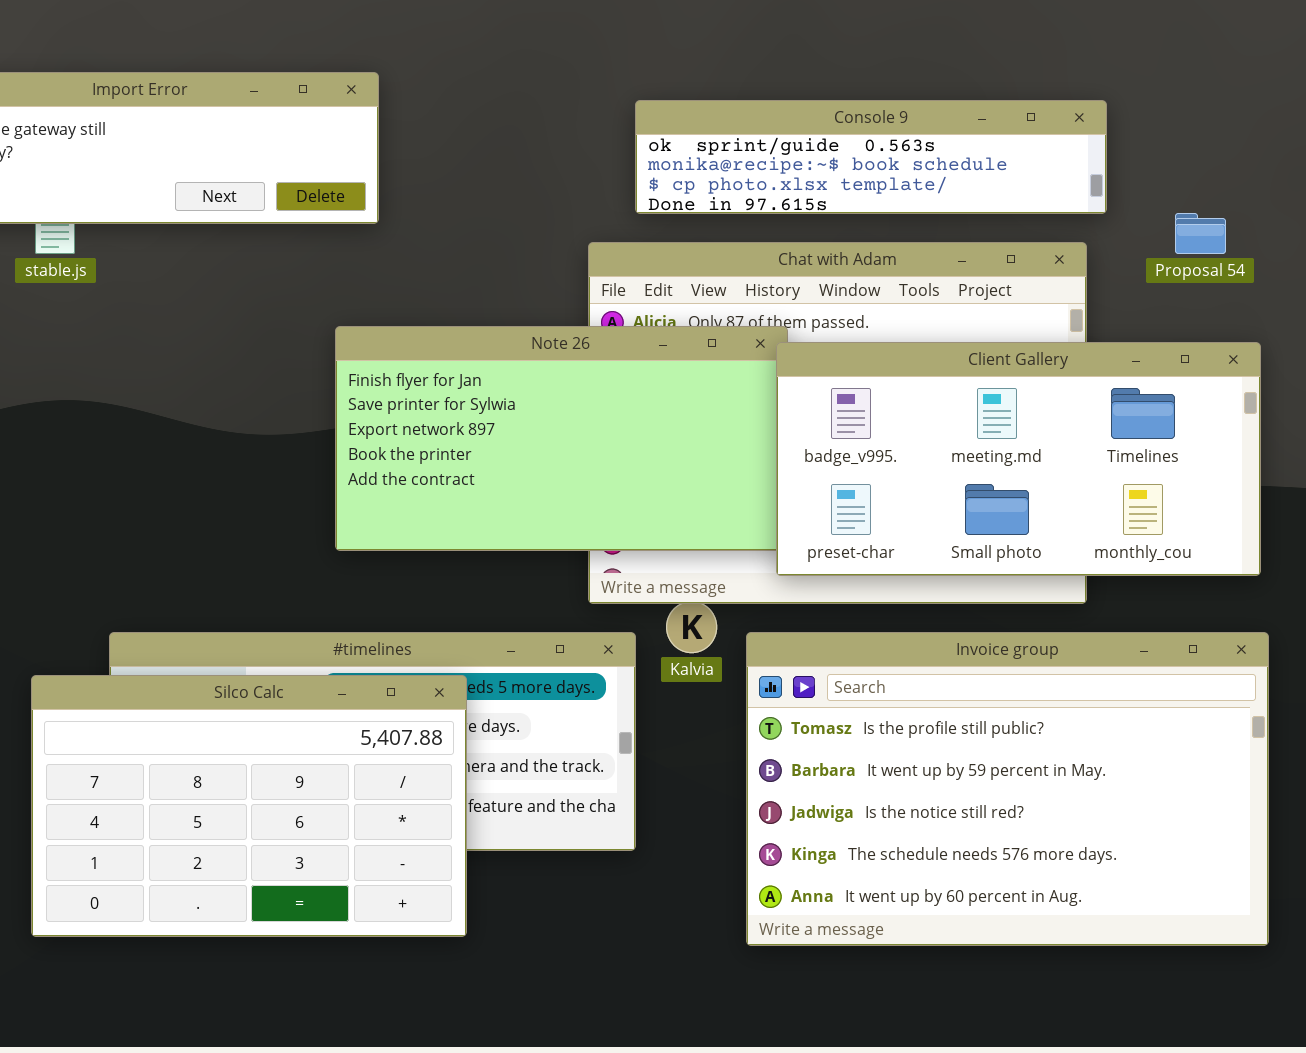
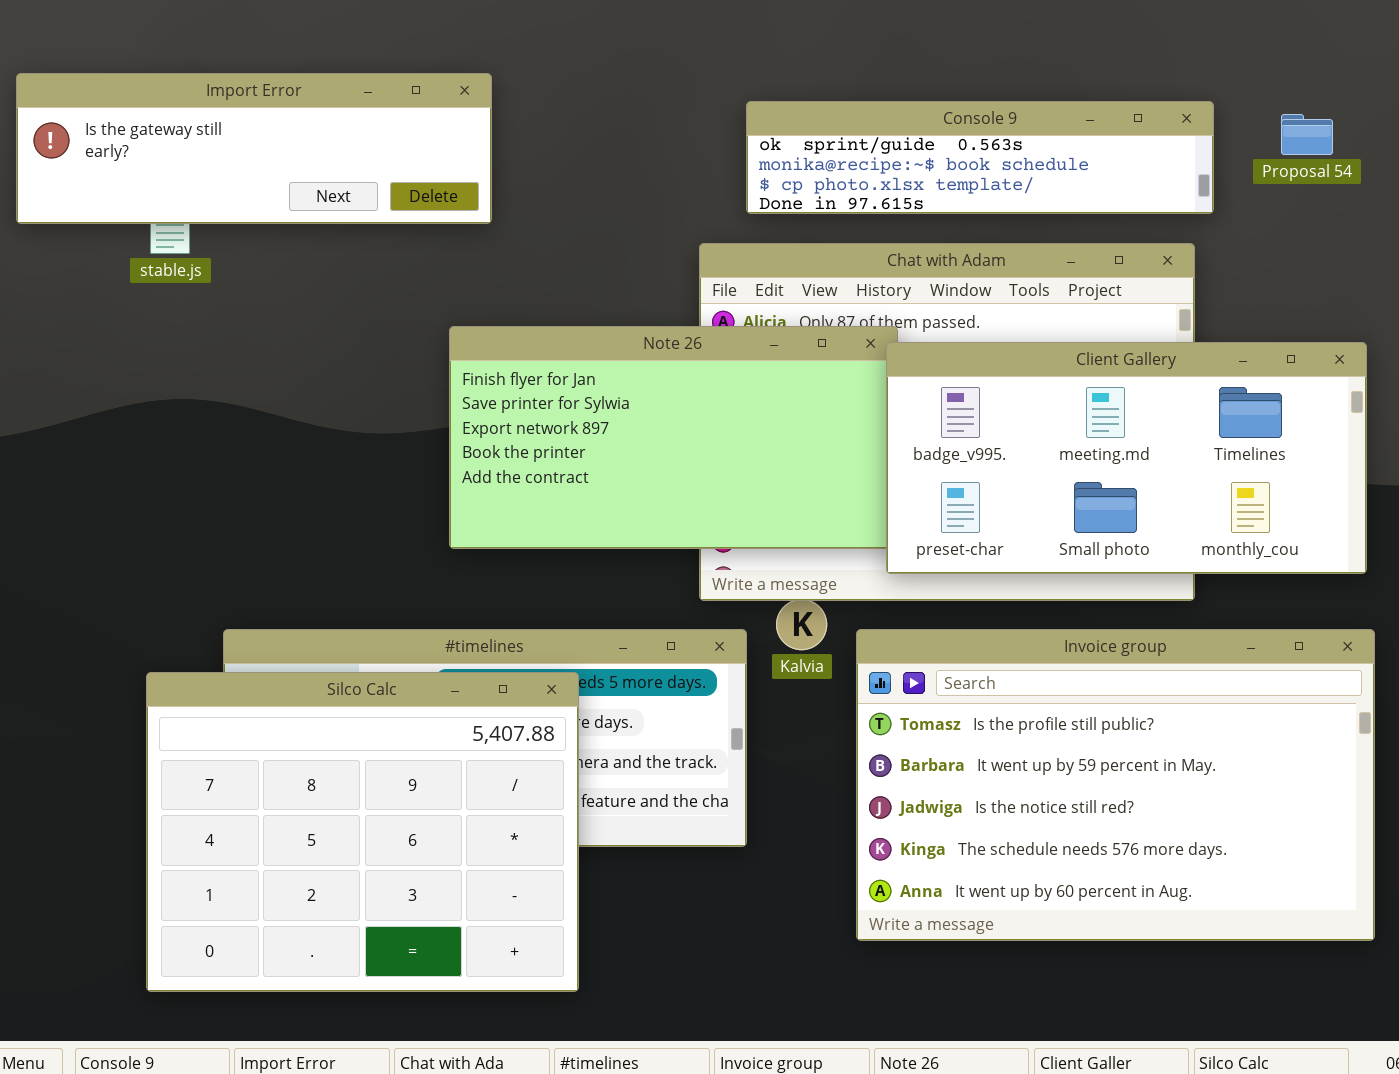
Proposal 54: [1175,213,1226,254] -> [1281,114,1333,155], moved
Silco Calc: [31,675,467,937] -> [146,672,579,992], resized

